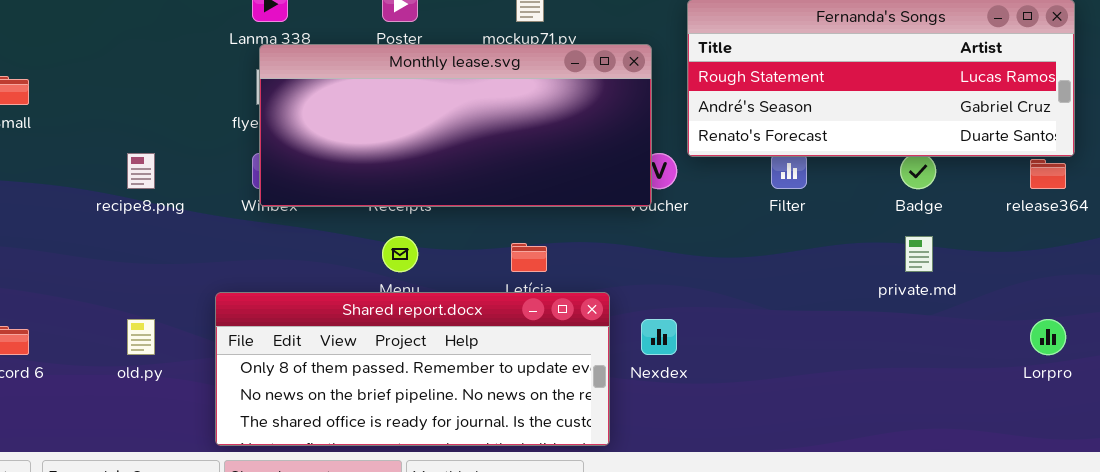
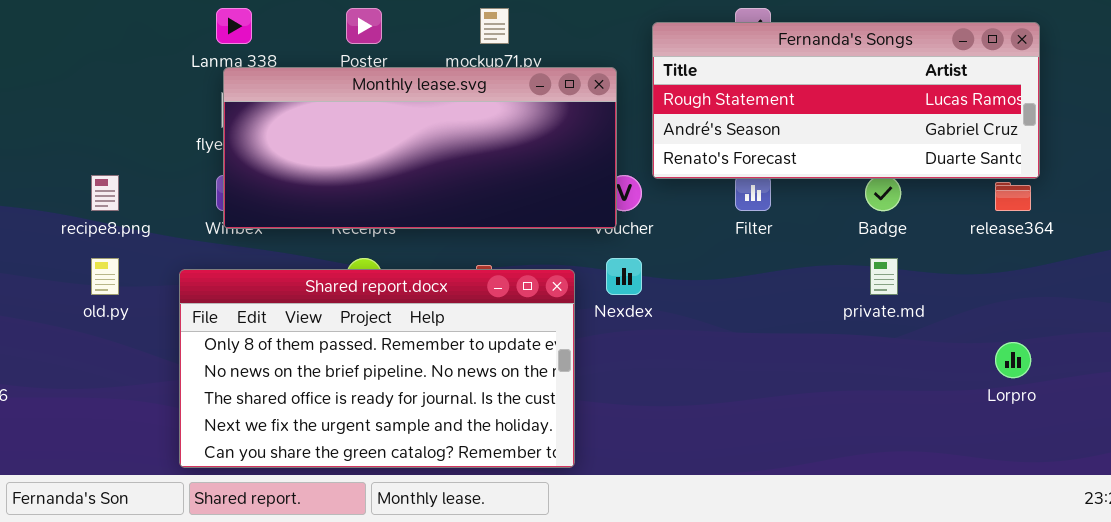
Shared report.docx: [215,292,610,446] -> [179,269,575,468], resized
old.py: [127,319,155,355] -> [91,258,119,295], moved
Nexdex: [641,319,677,355] -> [606,258,642,295], moved

